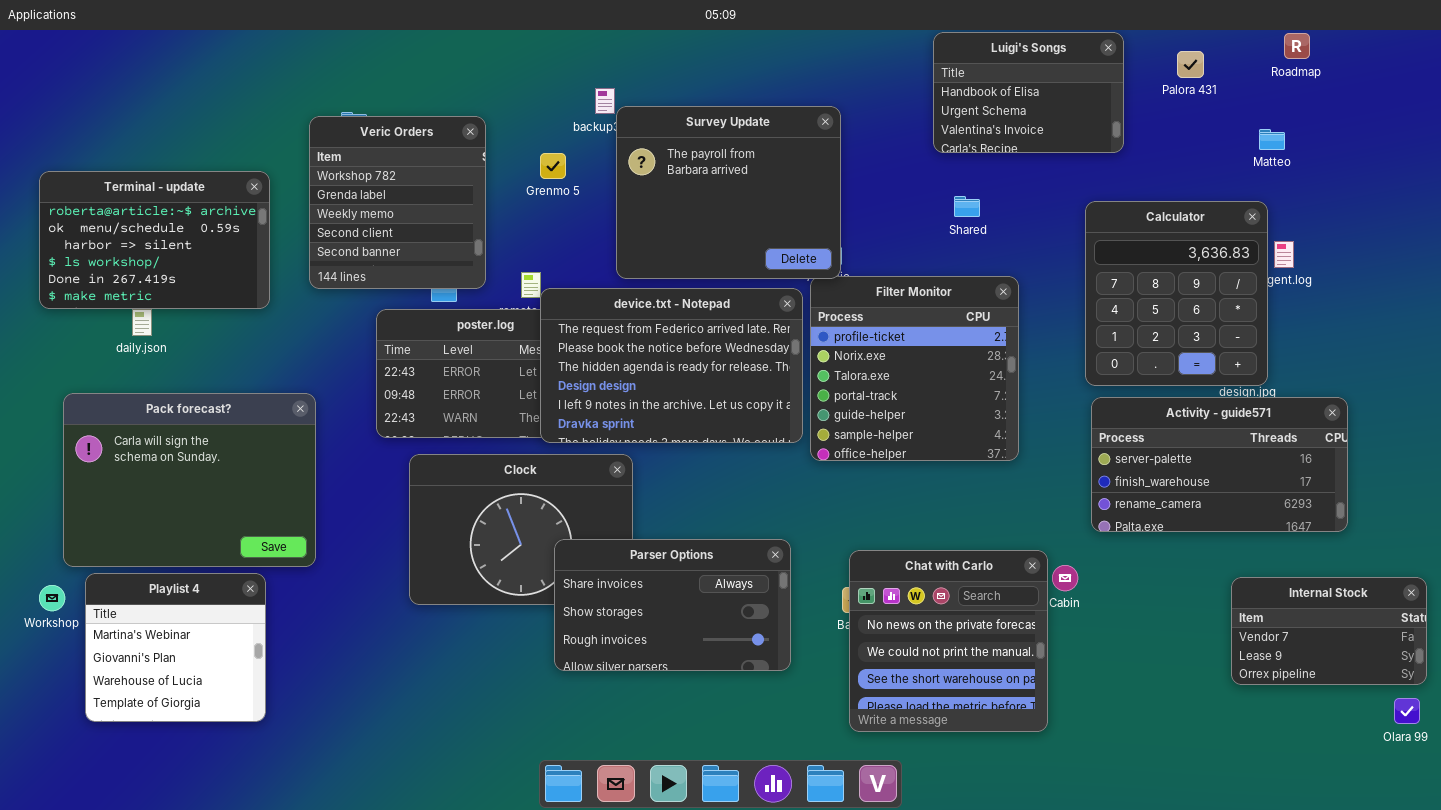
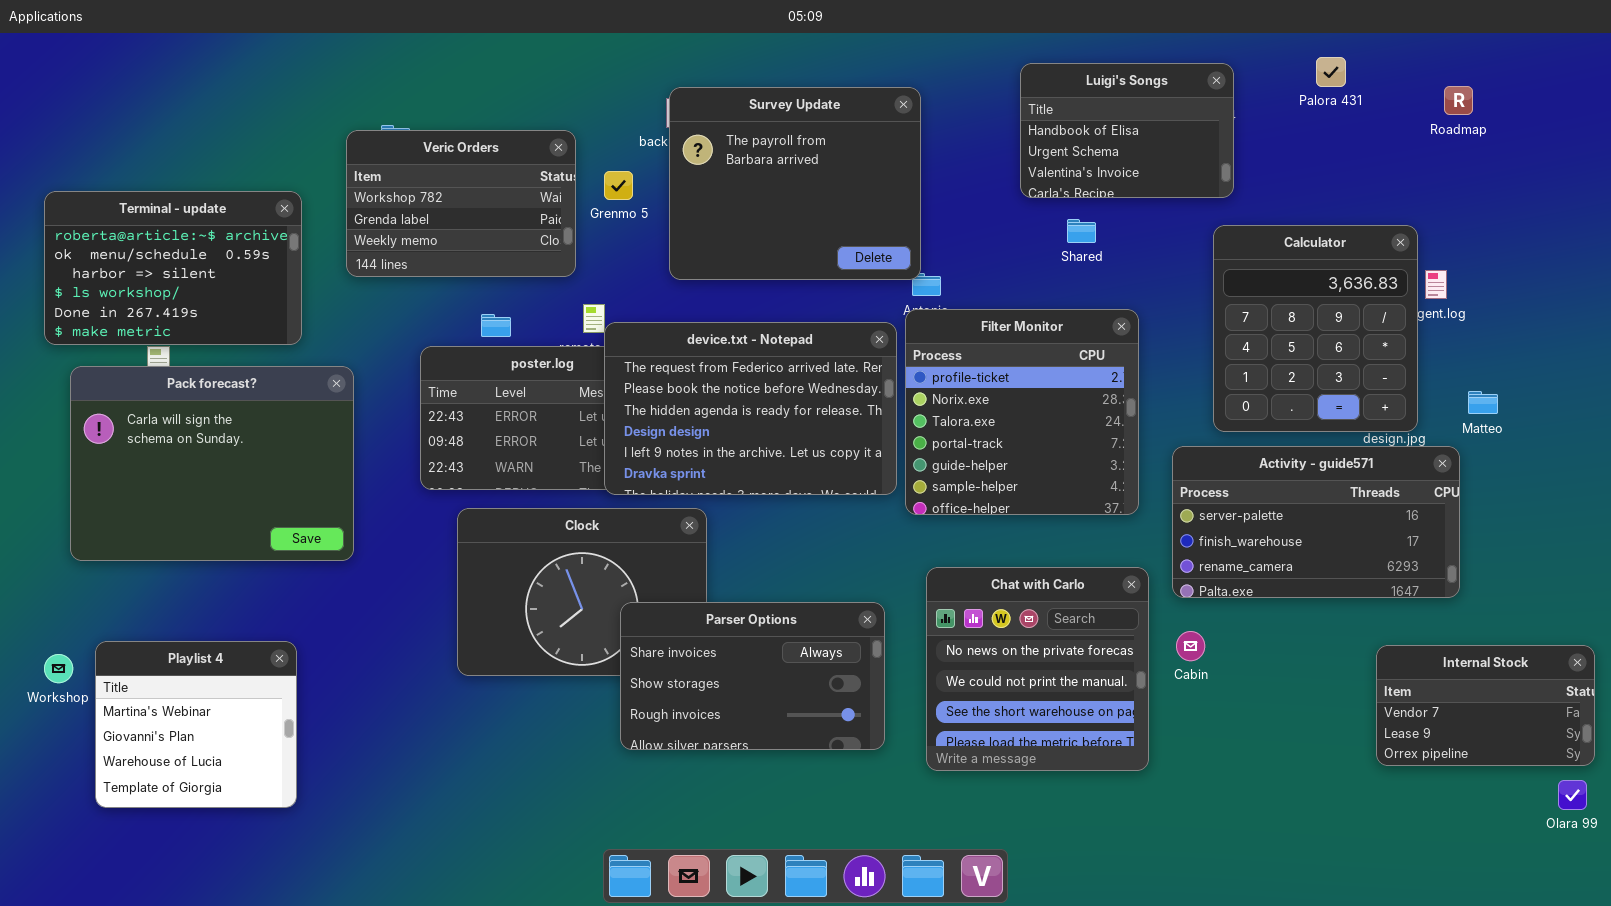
Luigi's Songs: [933,32,1124,153] -> [1020,63,1234,198], moved
Roadmap: [1284,33,1310,59] -> [1444,86,1473,115], moved
Survey Update: [616,106,841,279] -> [669,87,921,280], moved
Veric Orders: [309,116,486,289] -> [346,130,576,277], resized
Matteo: [1259,129,1285,150] -> [1468,391,1498,414], moved
Pack forecast?: [63,393,316,567] -> [70,366,354,561], moved
Activity - guide571: [1091,397,1348,532] -> [1172,446,1460,598], moved
Chat with Carlo: [849,550,1048,732] -> [926,567,1149,771], moved

